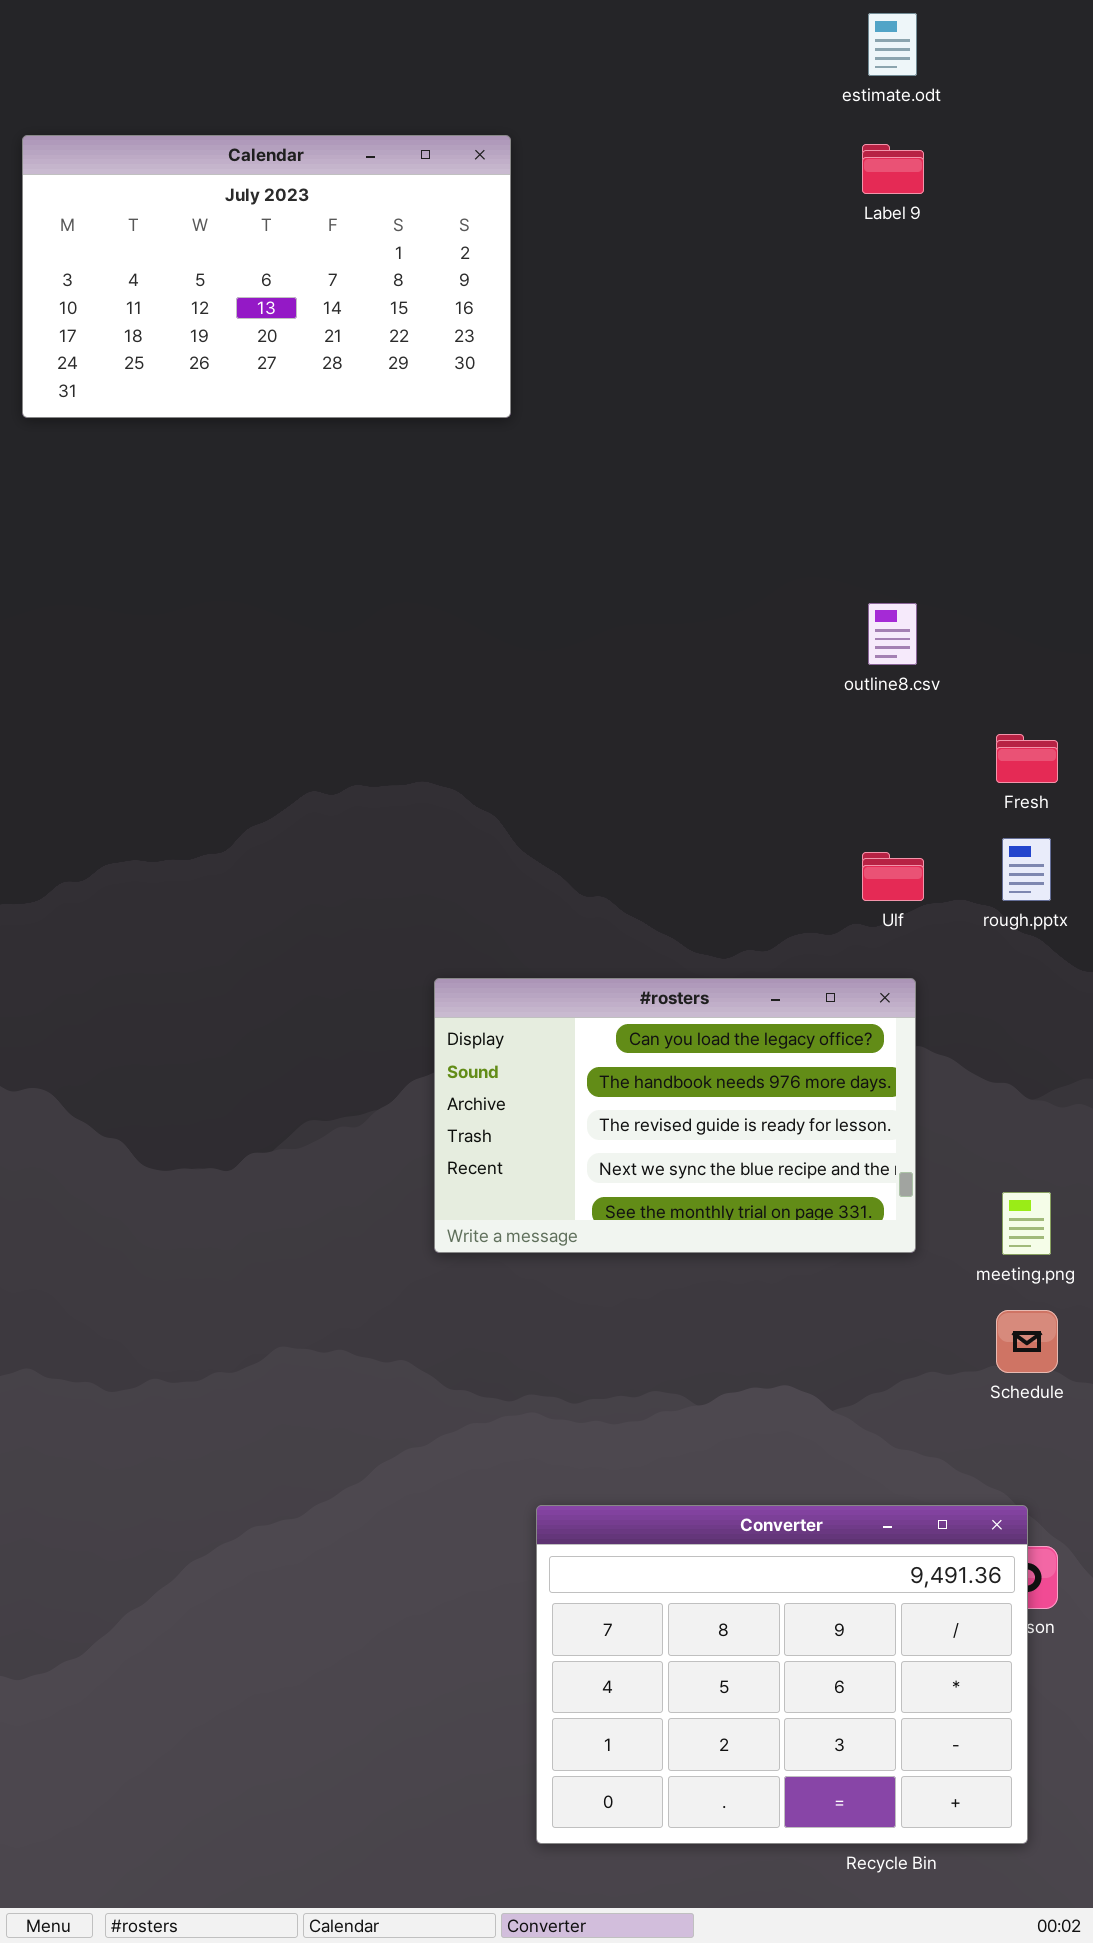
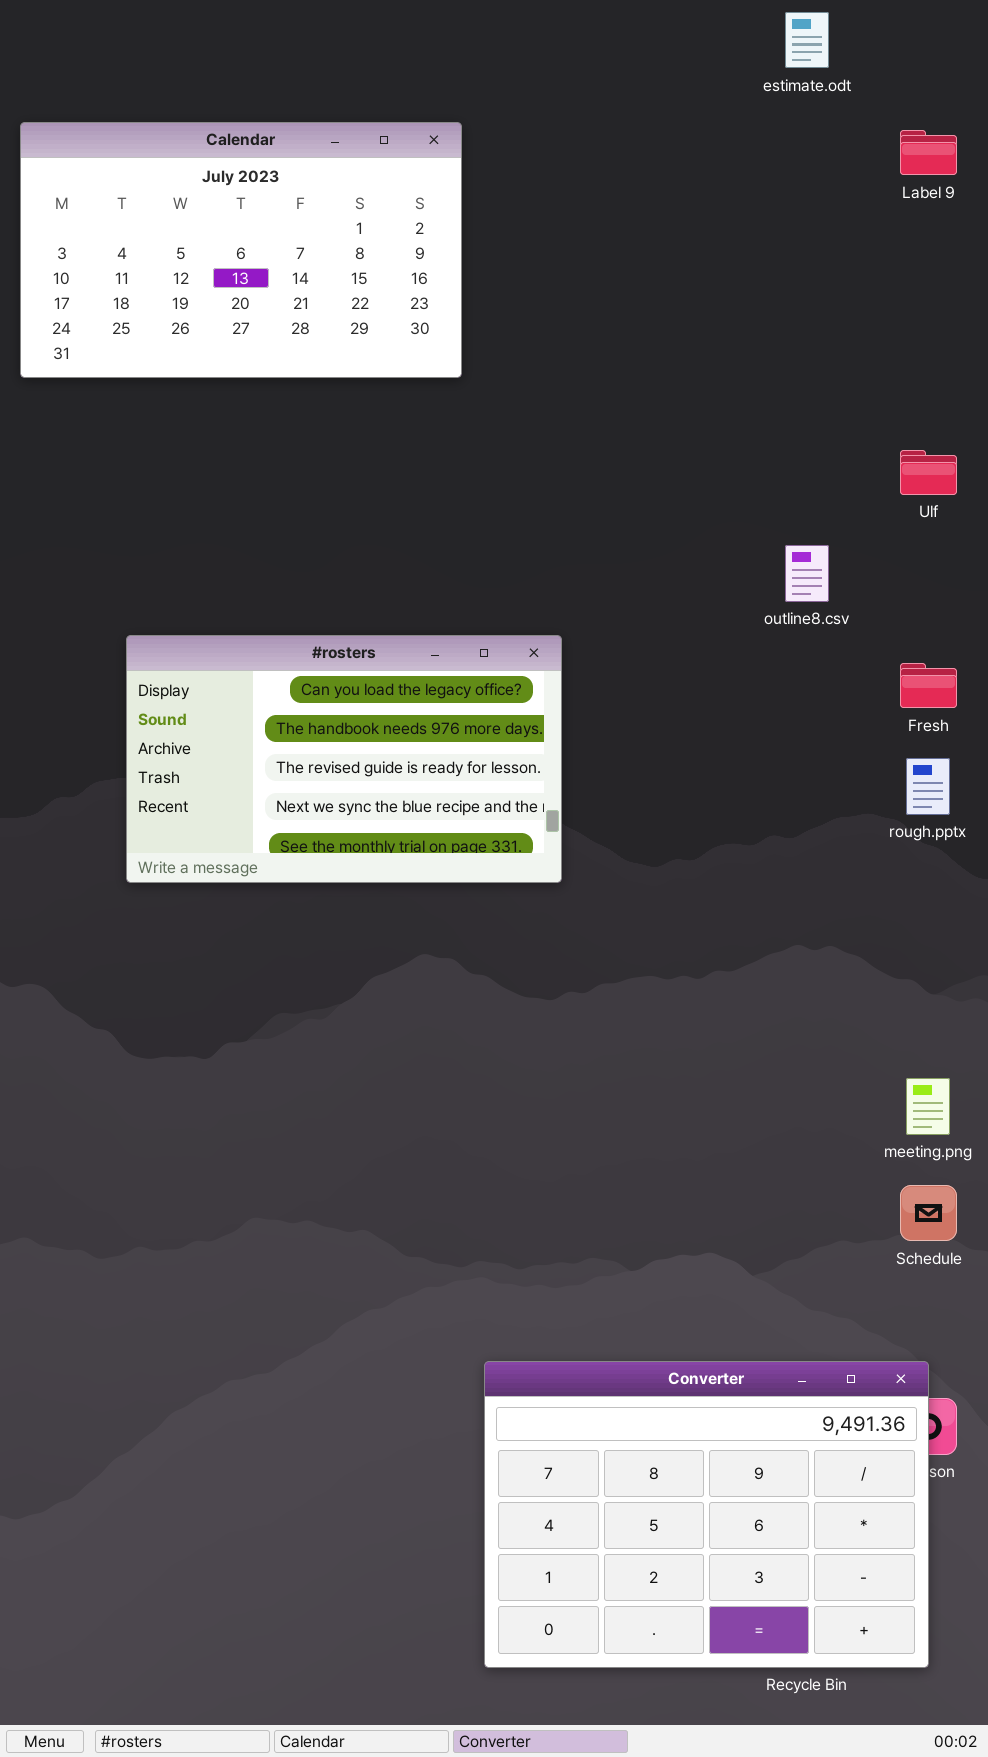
Label 9: [862,144,924,194] -> [900,130,957,175], moved
Ulf: [862,852,924,901] -> [900,450,957,495], moved
#rosters: [434,978,916,1253] -> [126,635,562,883], moved

